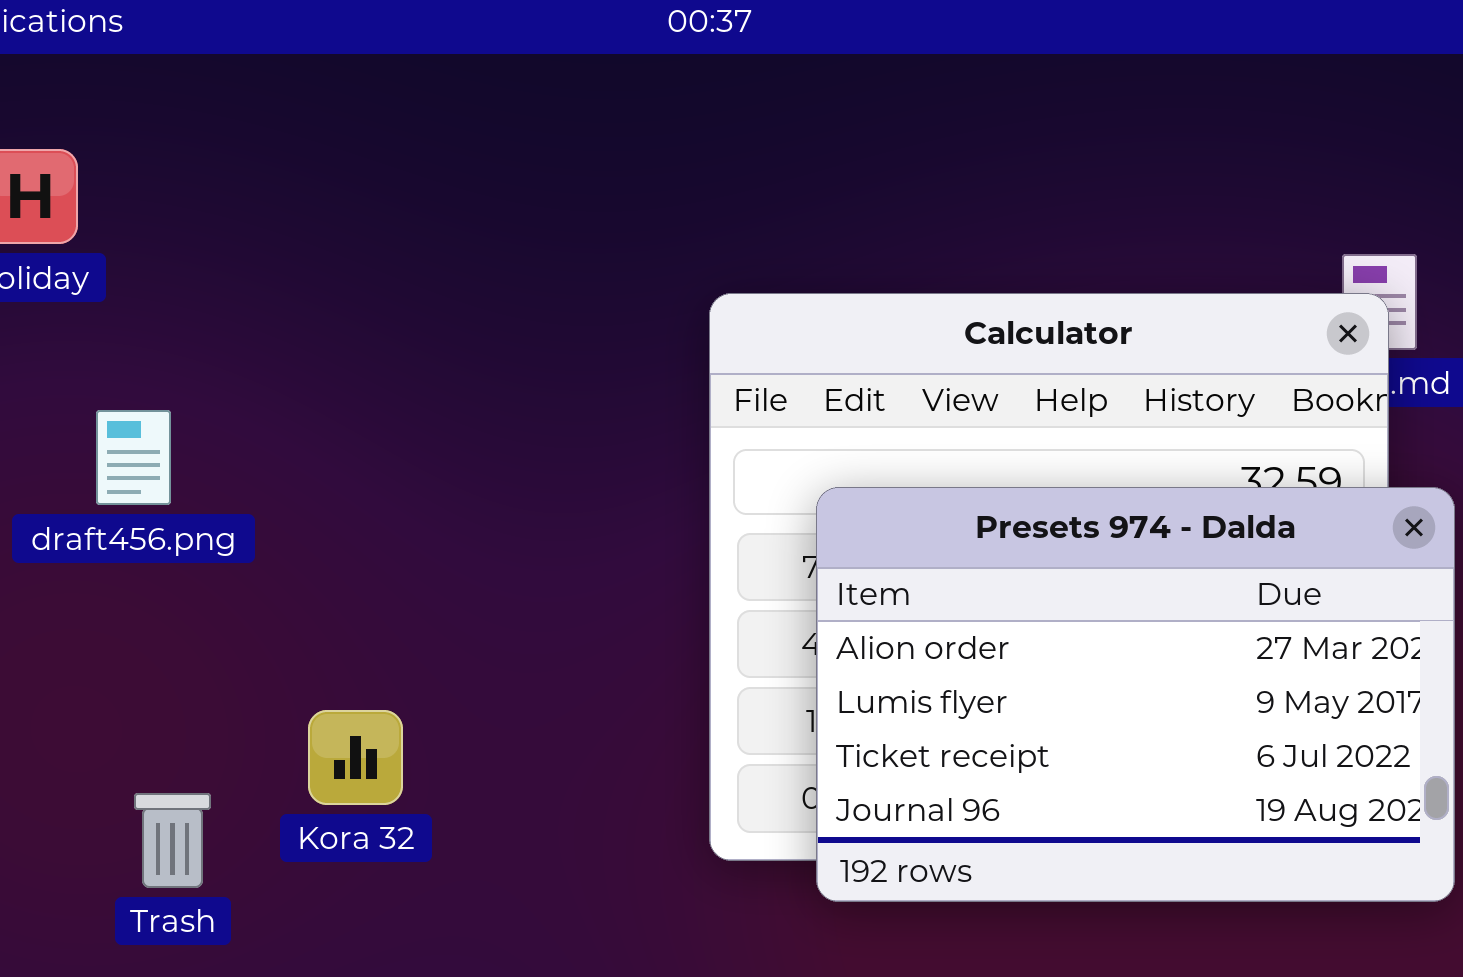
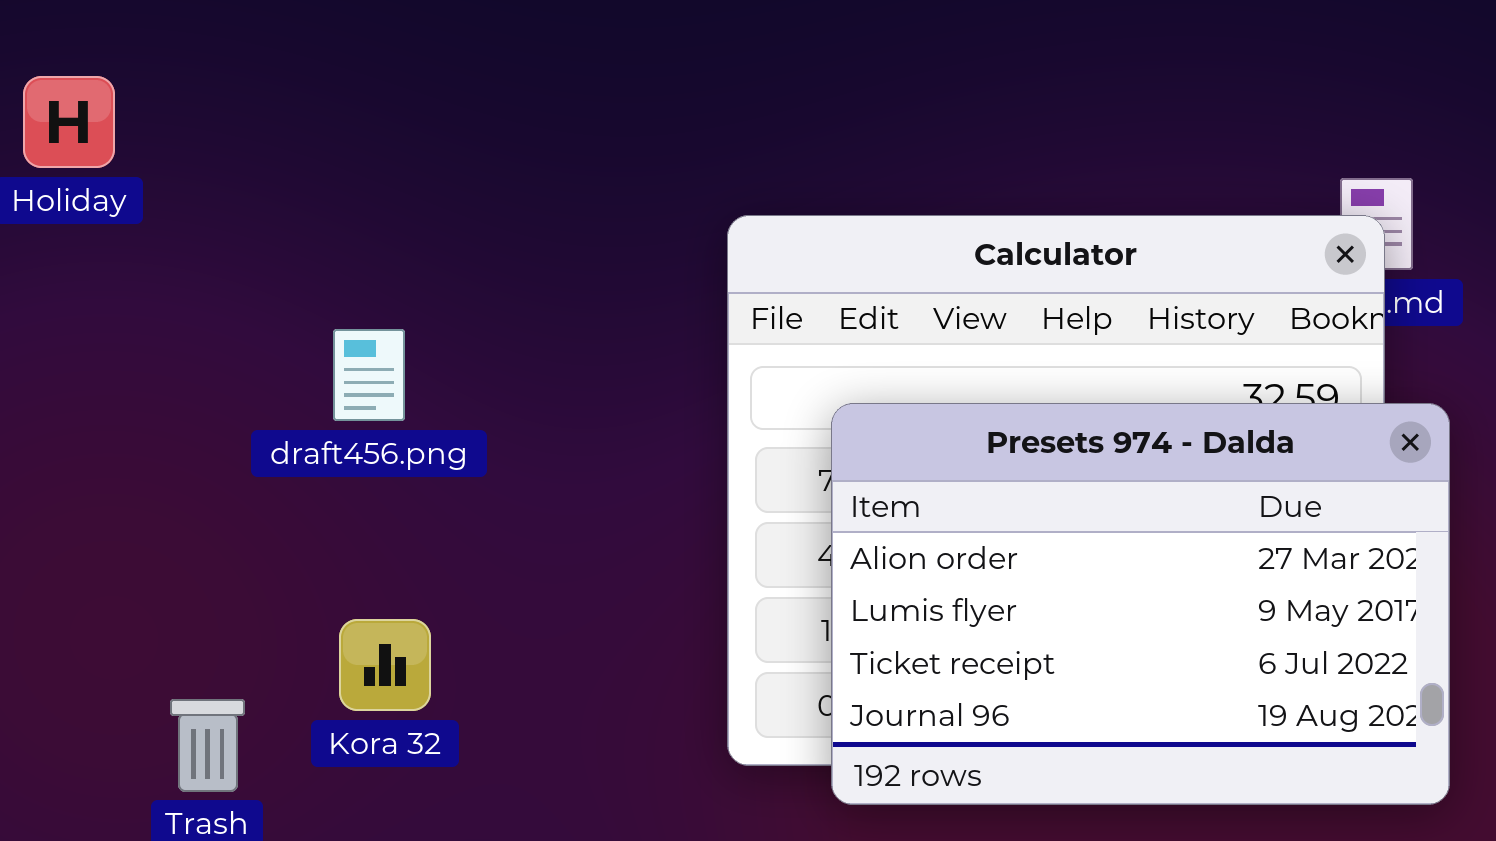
draft456.png: [96,410,171,505] -> [333,329,405,421], moved

